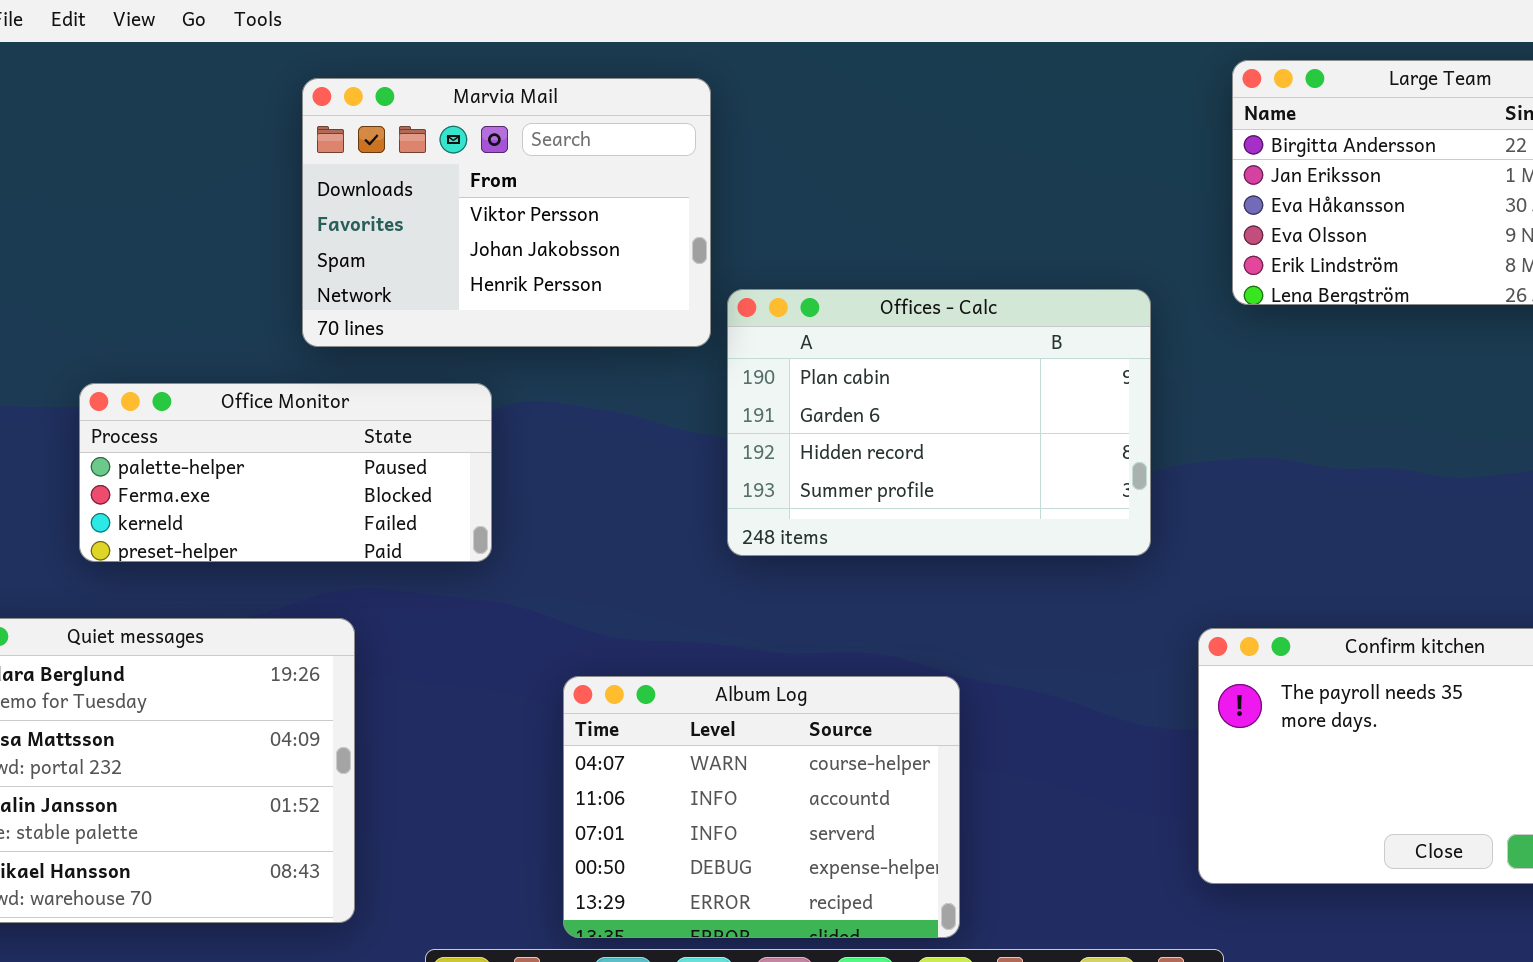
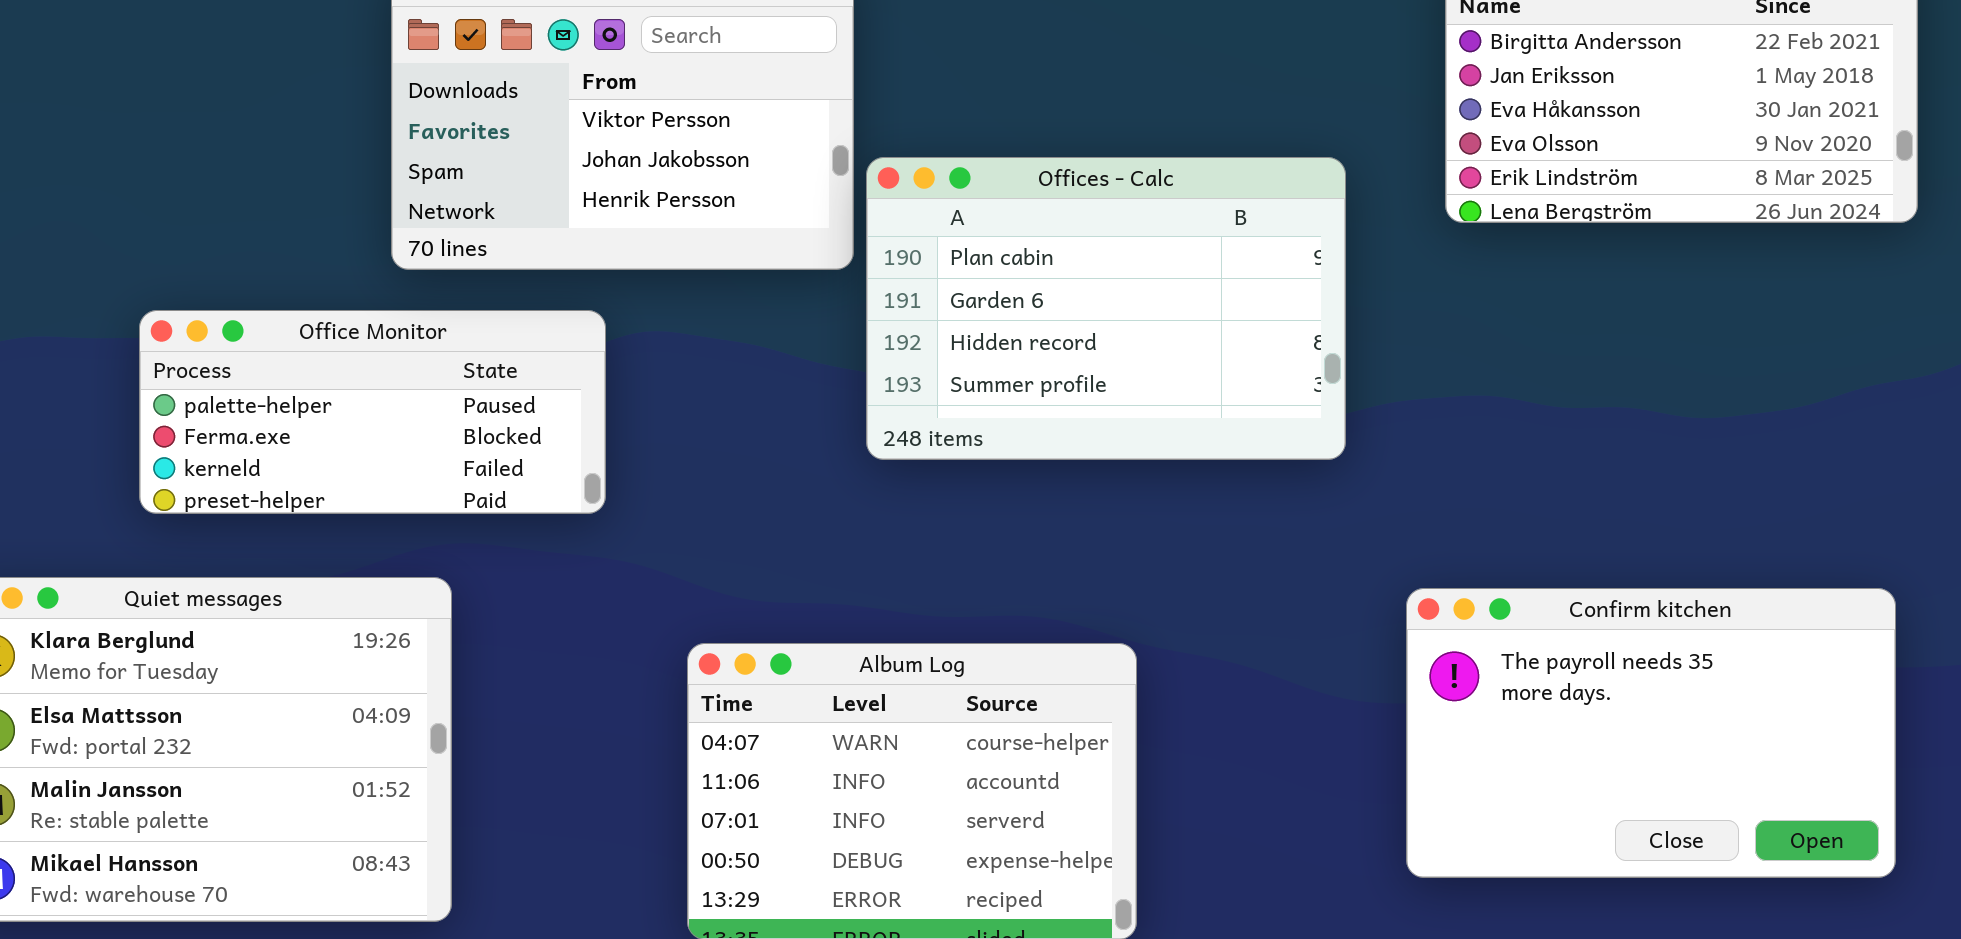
Offices - Calc: [727,289,1151,556] -> [866,157,1346,460], moved

